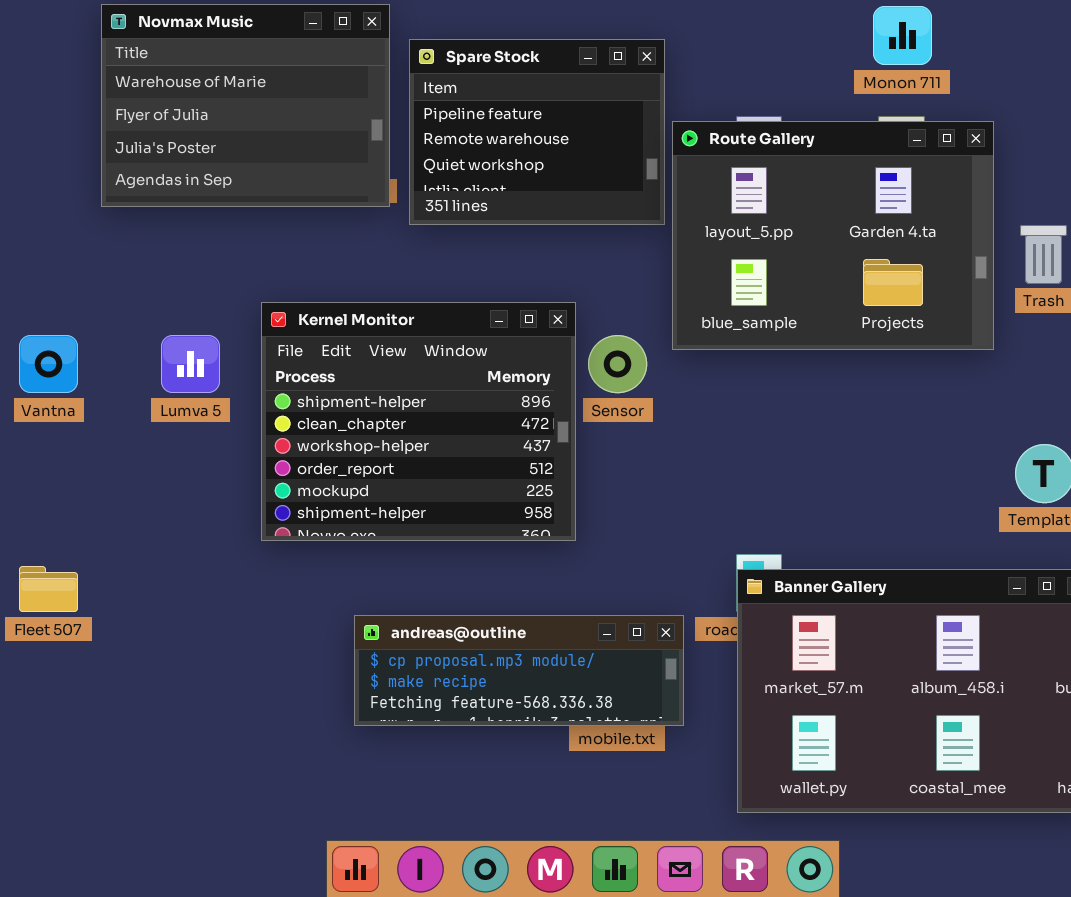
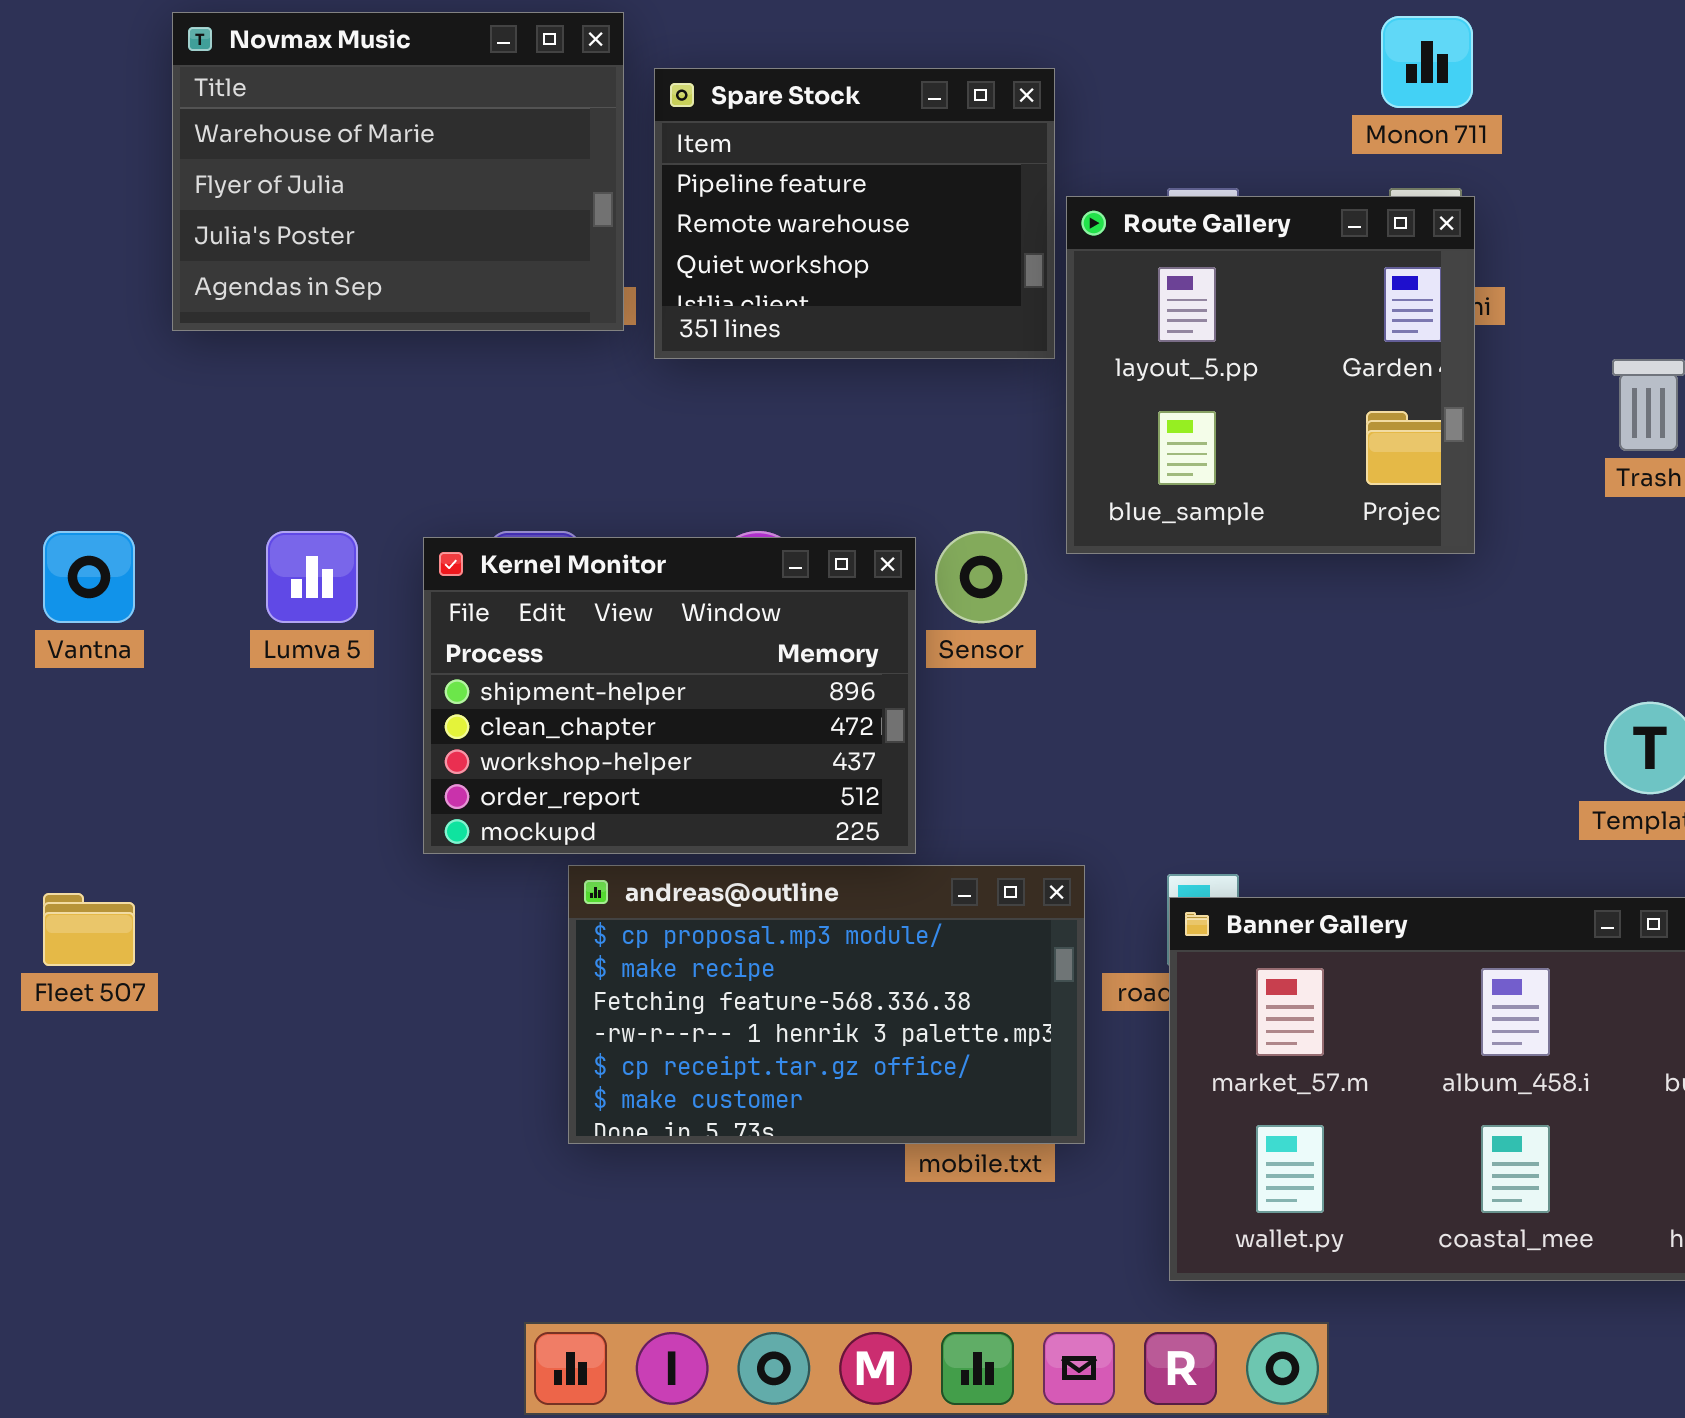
Route Gallery: [672,121,994,350] -> [1066,196,1475,554], resized
Kernel Monitor: [261,302,576,541] -> [423,537,916,854], resized
andreas@outline: [354,615,684,726] -> [568,865,1085,1144], resized

